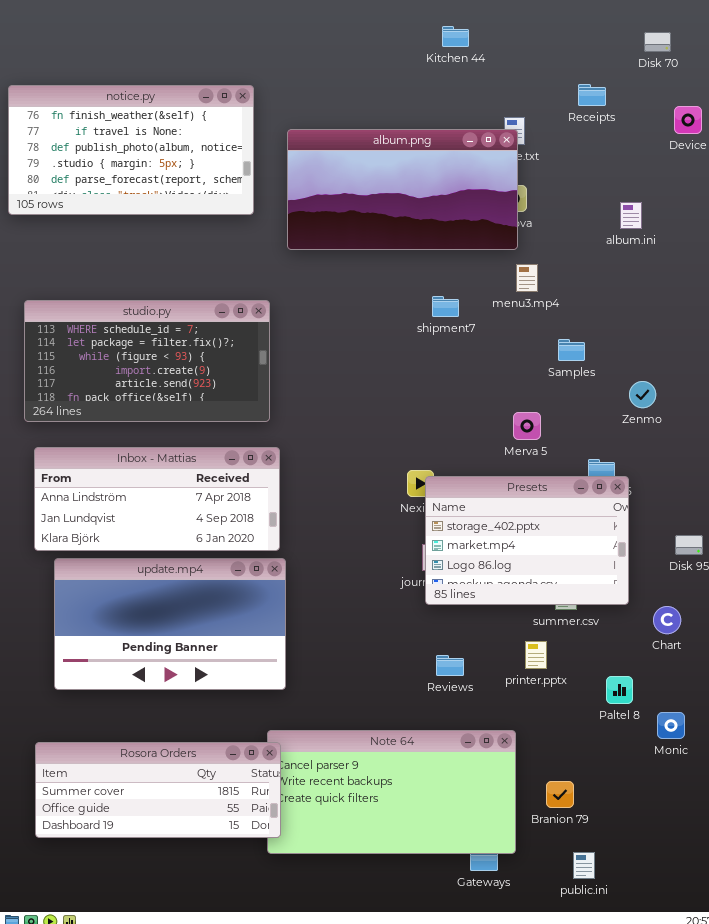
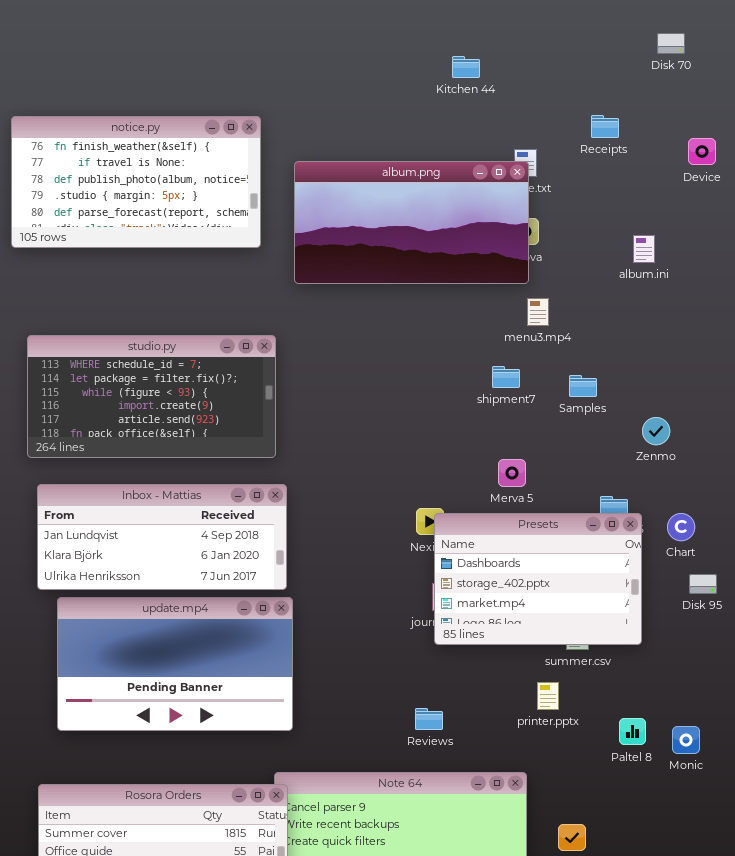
Disk 70: [644,32,671,52] -> [657,33,685,54], moved
shipment7: [432,296,459,317] -> [492,366,520,388], moved
Merva 5: [513,412,541,440] -> [498,459,526,487], moved
Inbox - Mattias: [34,447,280,551] -> [37,484,287,590], scrolled down 1 row
Presets: [425,476,629,605] -> [434,513,642,645], scrolled up 1 row
Chart: [653,606,681,634] -> [667,513,695,541], moved
Reviews: [436,655,464,676] -> [415,708,443,730], moved
Monic: [657,712,685,739] -> [672,726,700,754], moved

